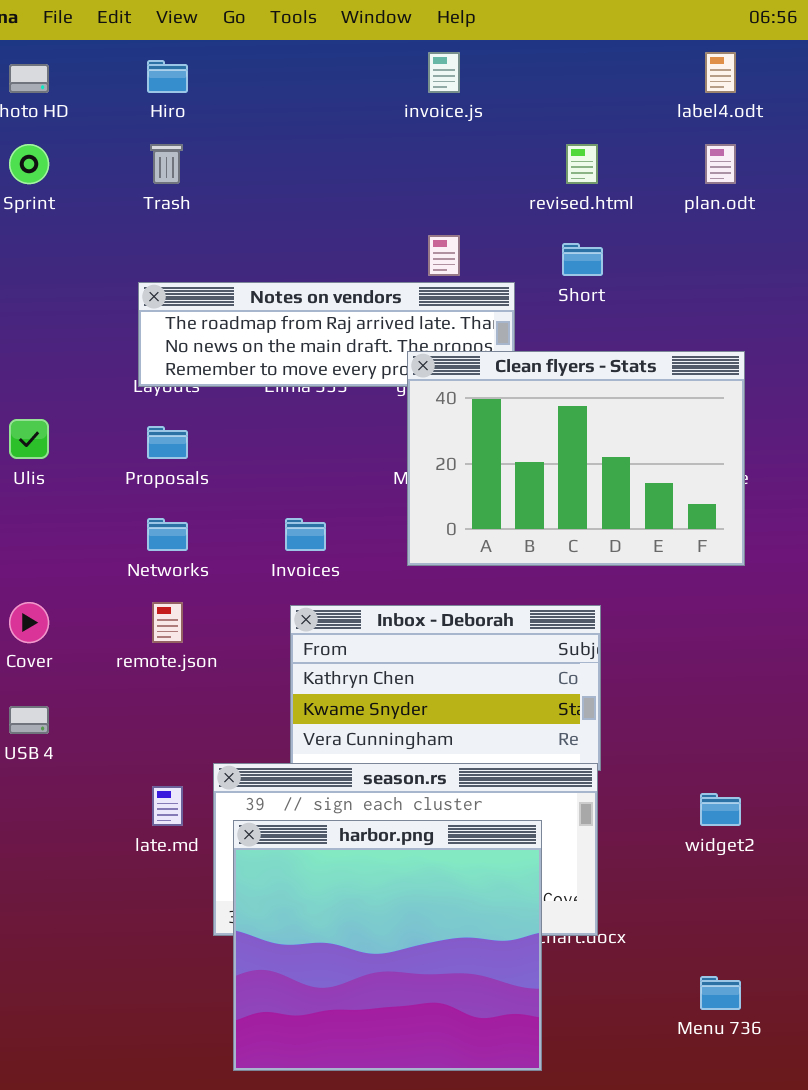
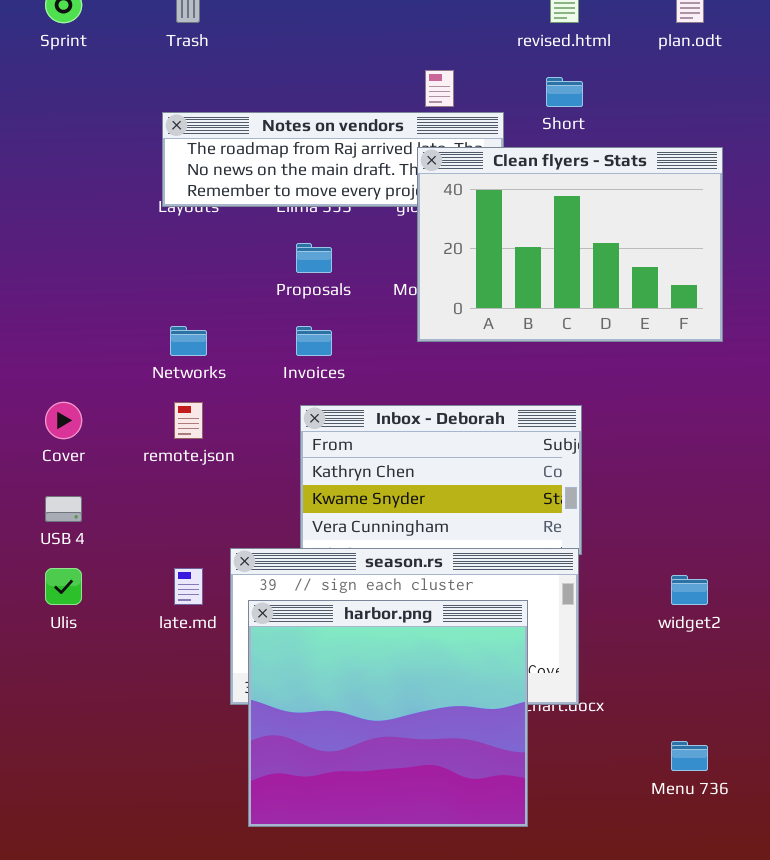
Clean flyers - Stats: [407,351,745,566] -> [417,147,723,342], moved
Ulis: [9,419,49,459] -> [45,568,82,605], moved
Proposals: [147,426,188,459] -> [296,243,332,273], moved

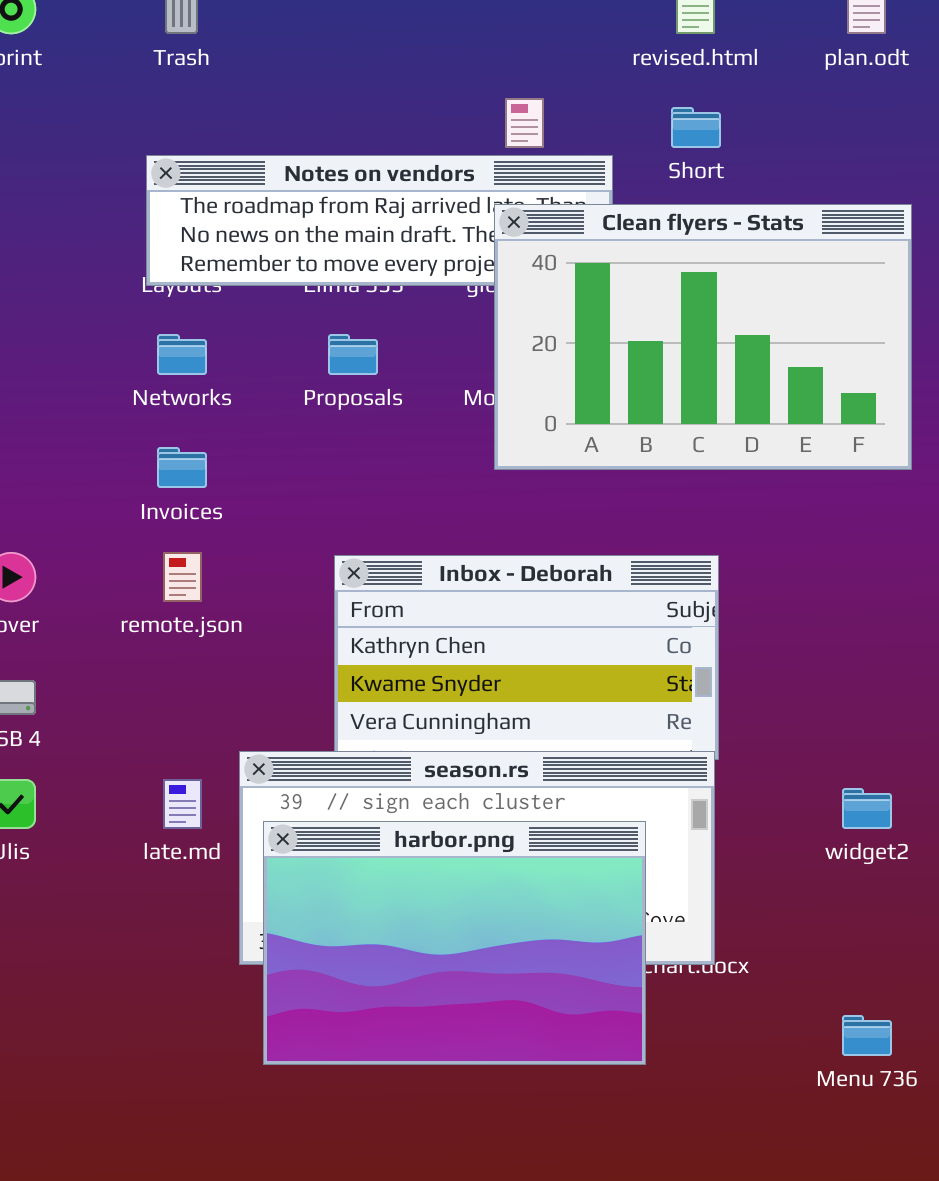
Networks: [170,326,207,356] -> [157,334,207,375], moved
Invoices: [296,326,332,356] -> [157,447,207,488], moved
harbor.png: [248,600,528,827] -> [263,821,646,1065], resized

